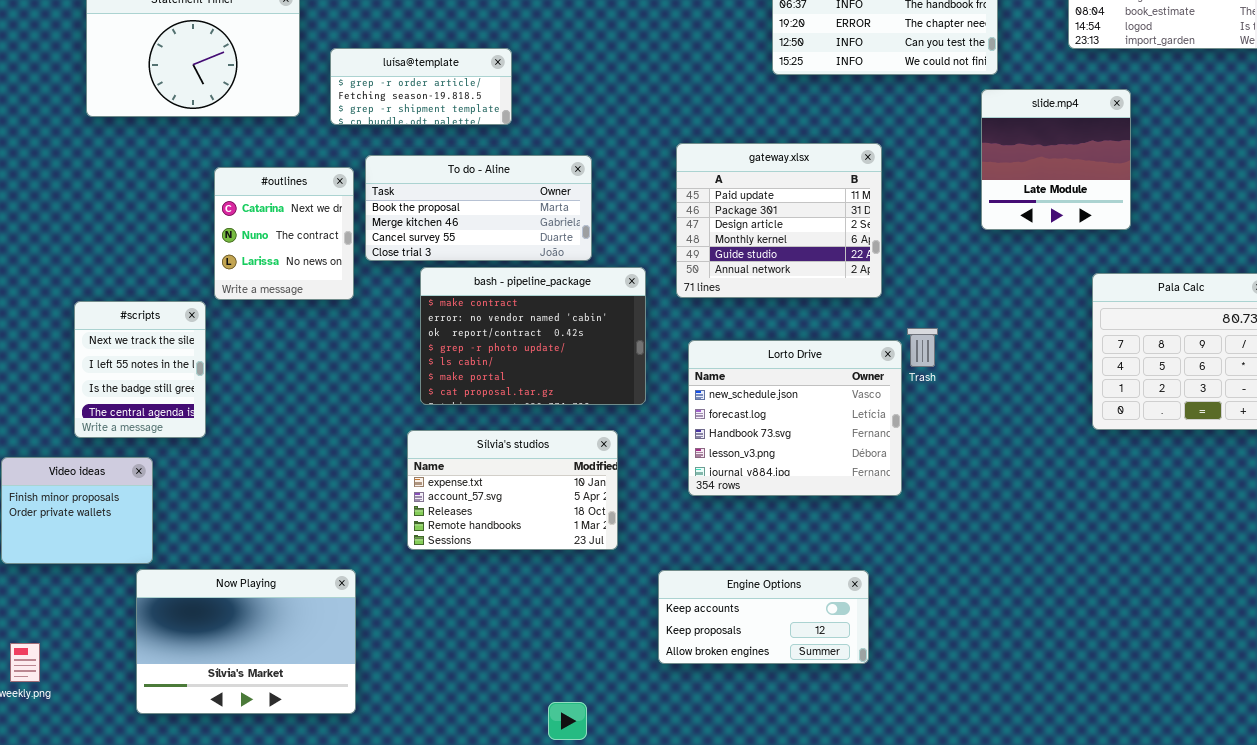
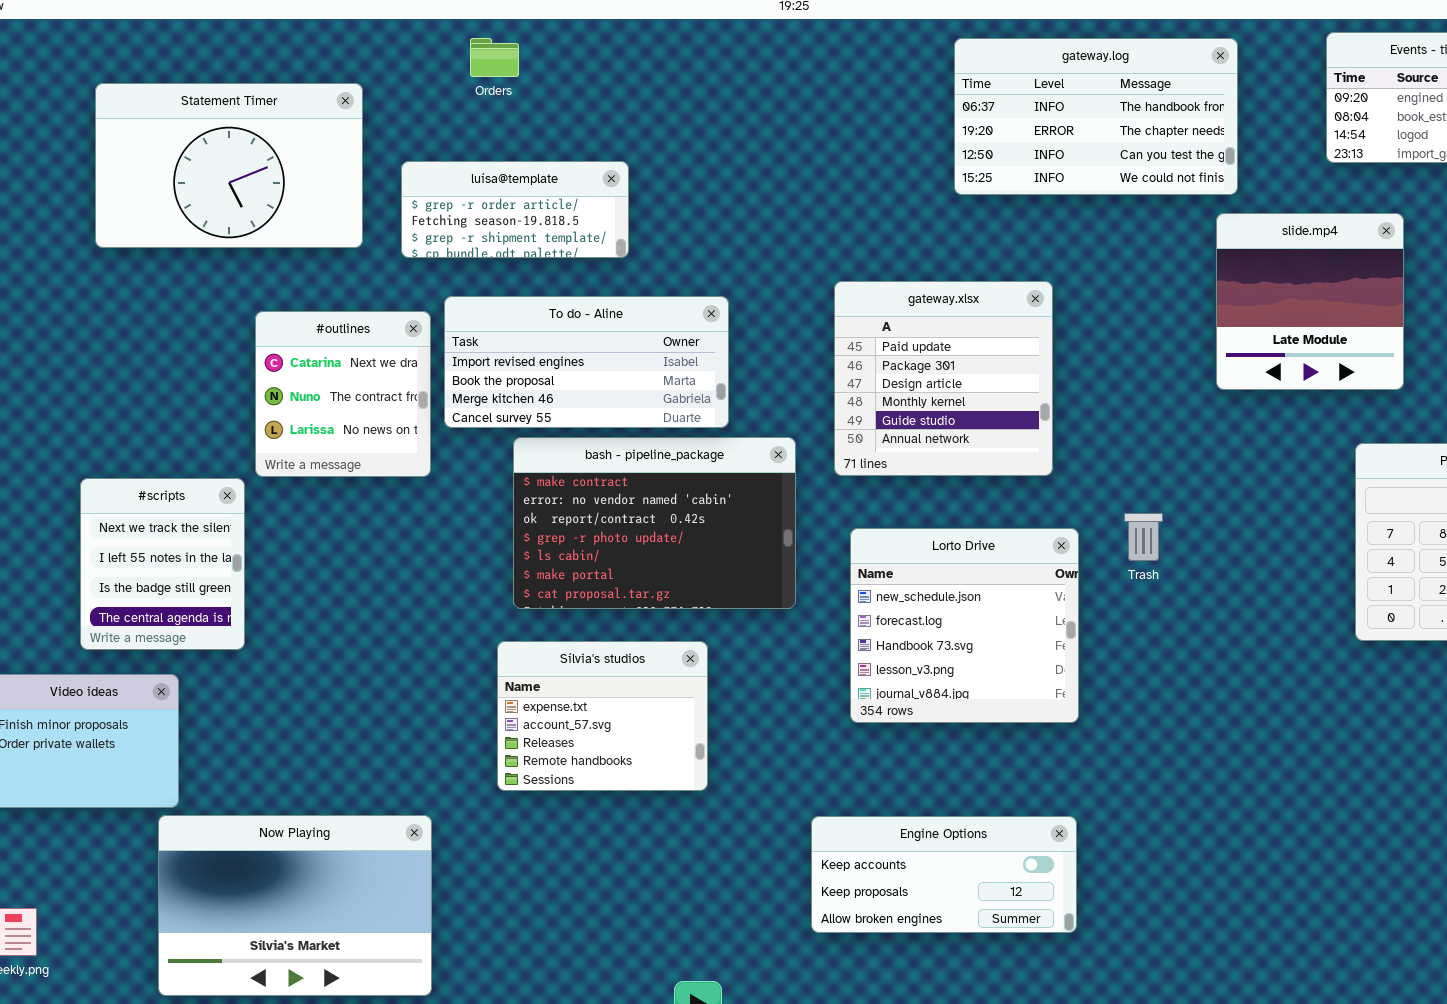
gateway.xlsx: [676,143,882,298] -> [834,281,1053,476], resized
To do - Aline: [365,155,592,261] -> [444,296,729,428], scrolled up 1 row
Lorto Drive: [688,340,902,496] -> [850,528,1079,723], resized
Sílvia's studios: [407,430,618,550] -> [497,641,708,791], resized

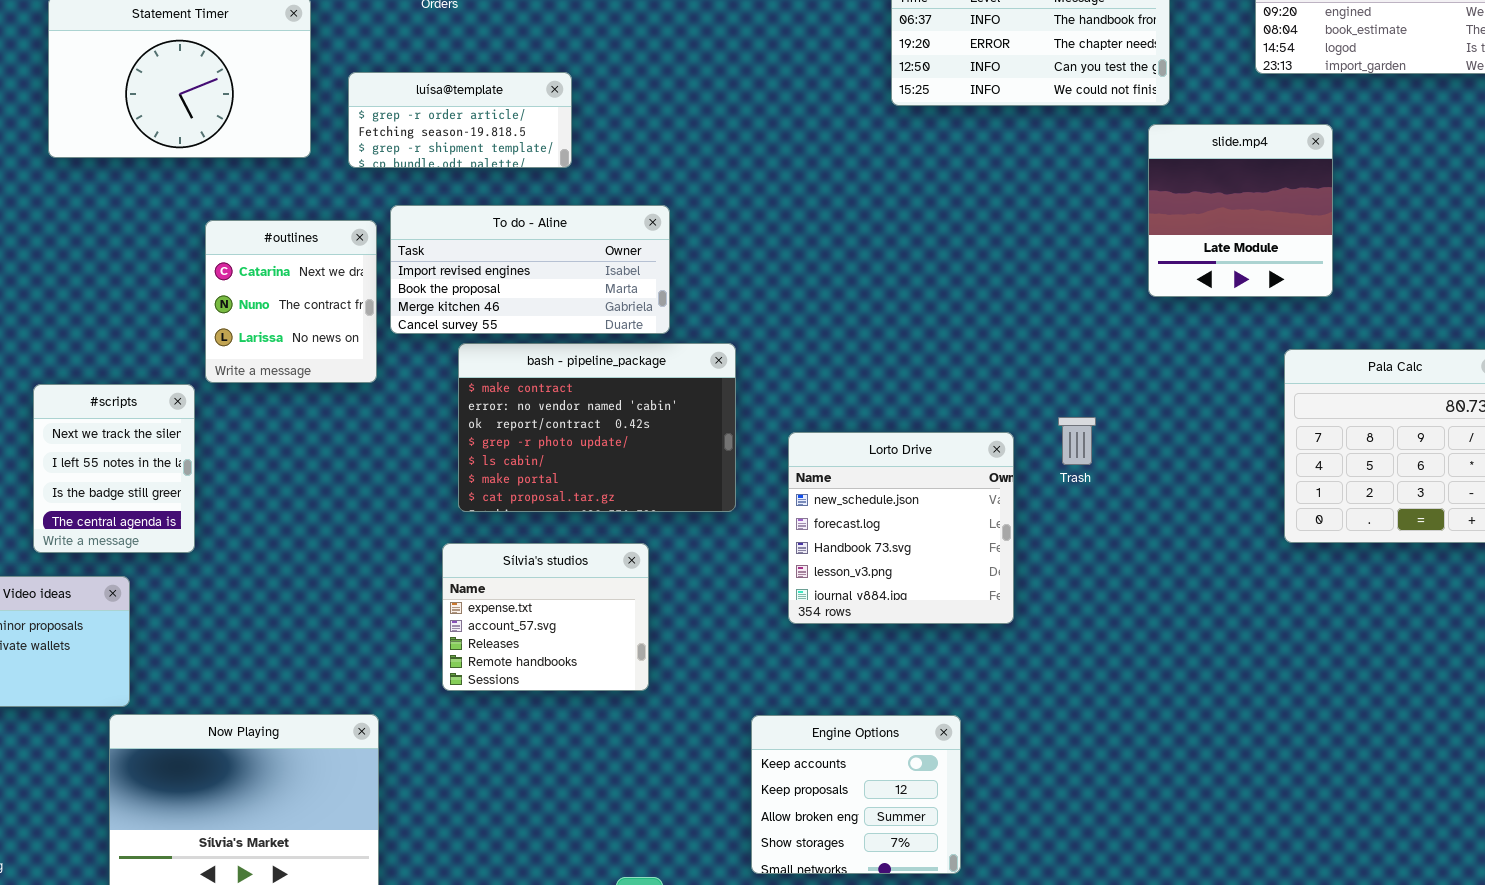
gateway.xlsx: [834,281,1053,476] -> none, closed
Engine Options: [811,816,1077,933] -> [751,715,961,874], resized

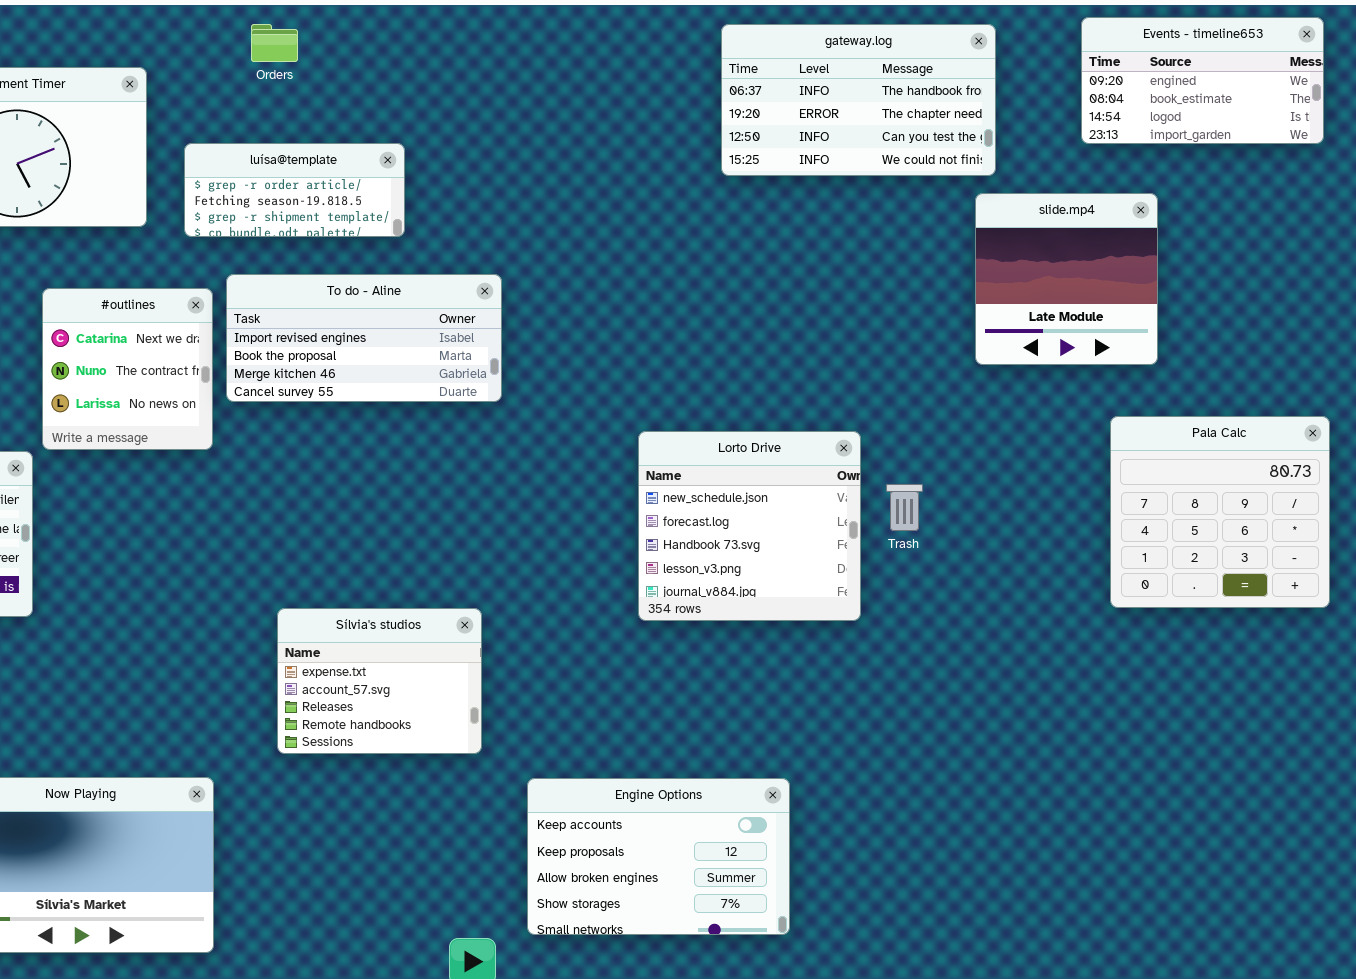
bash - pipeline_package: [458,343,736,512] -> none, closed
Lorto Drive: [788,432,1014,624] -> [638,431,861,621], moved
Engine Options: [751,715,961,874] -> [527,778,790,935], resized

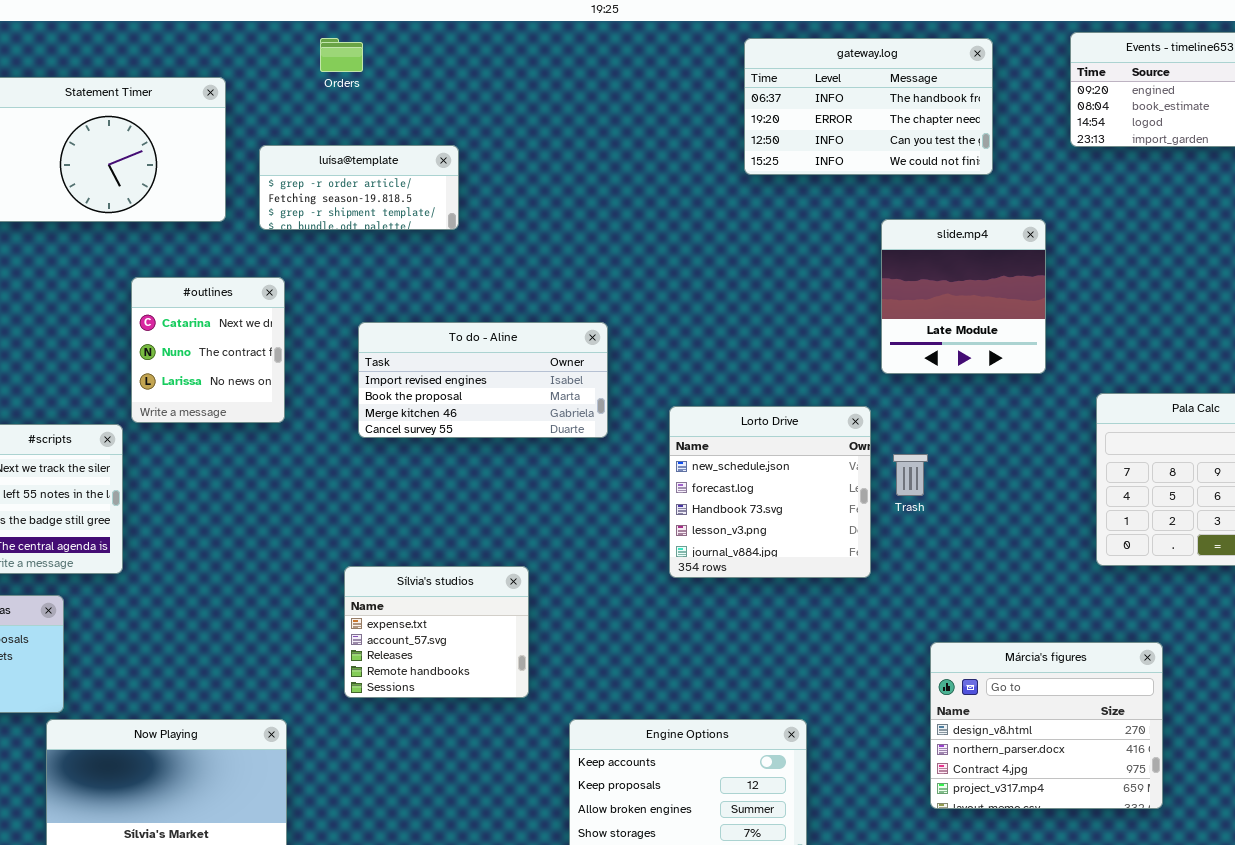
slide.mp4: [975,193,1158,365] -> [881,219,1046,374], moved
To do - Aline: [226,274,502,402] -> [358,322,608,438], moved
Márcia's figures: none -> [930,642,1163,809], opened

